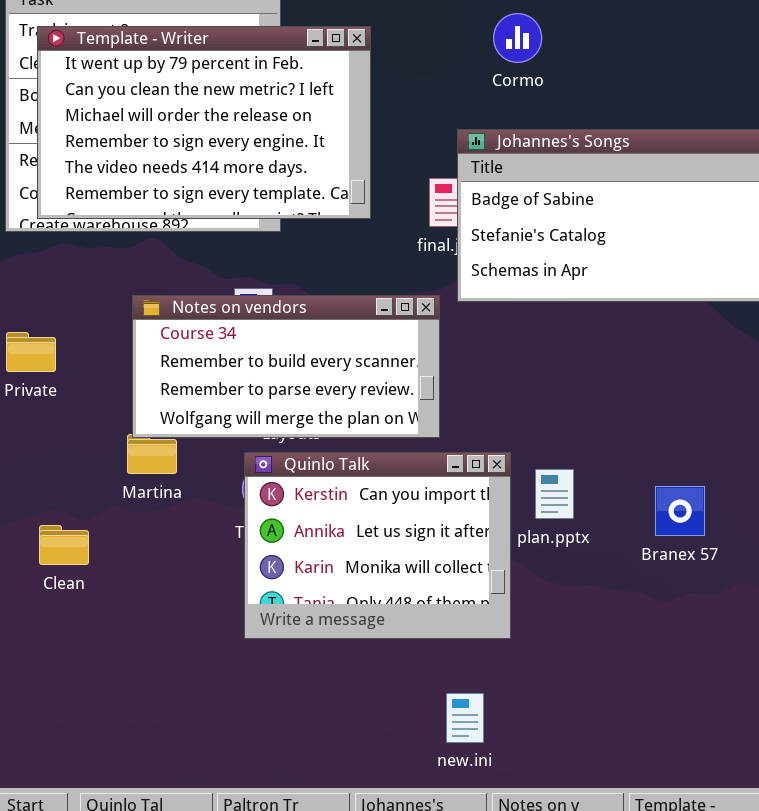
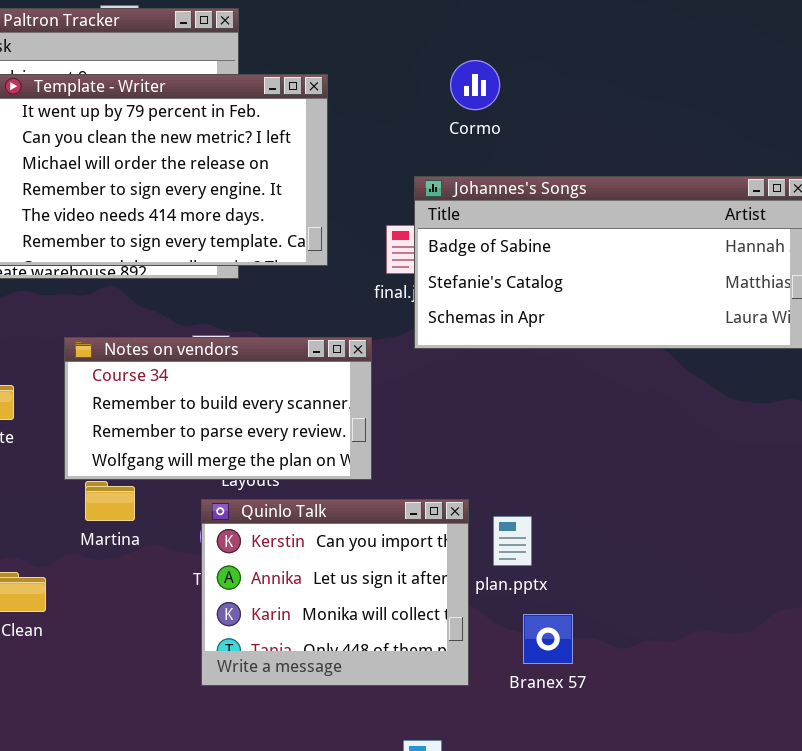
Notes on vendors: [132,295,440,438] -> [64,337,372,480], moved
Branex 57: [655,486,705,536] -> [523,614,573,664], moved

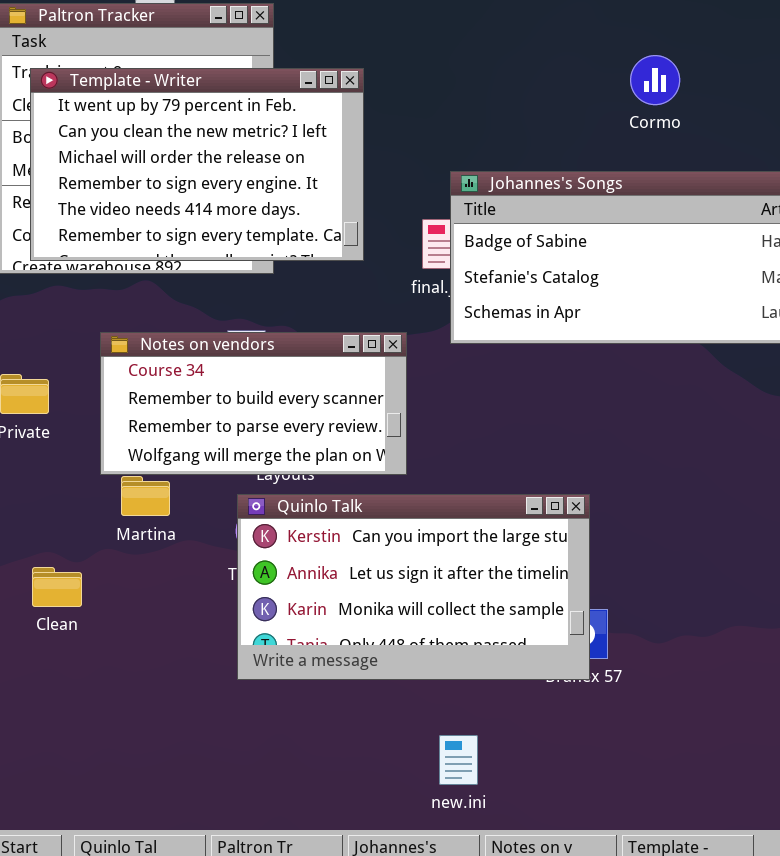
Cormo: [450,60,500,110] -> [630,55,680,105], moved
Quinlo Talk: [201,499,469,686] -> [237,494,590,680], resized

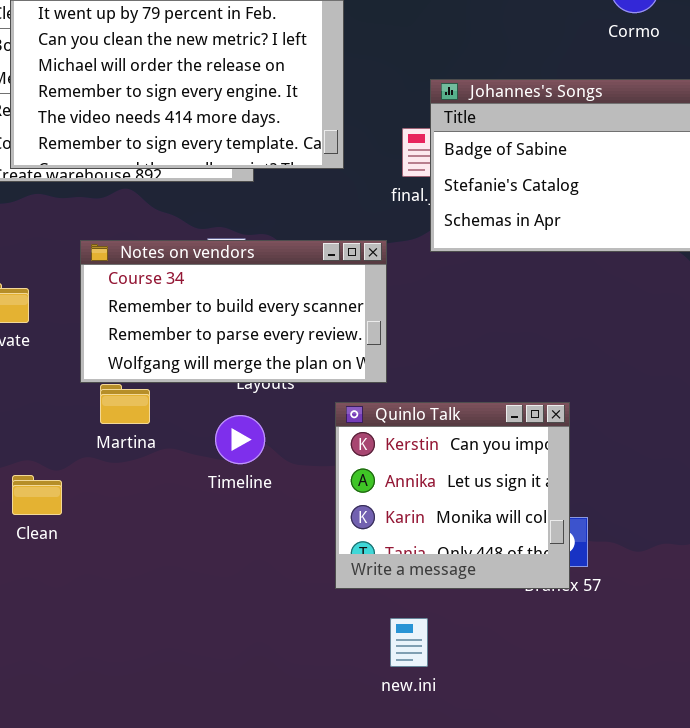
Quinlo Talk: [237,494,590,680] -> [335,402,570,589], resized
new.ini: [439,735,478,785] -> [390,618,428,667], moved

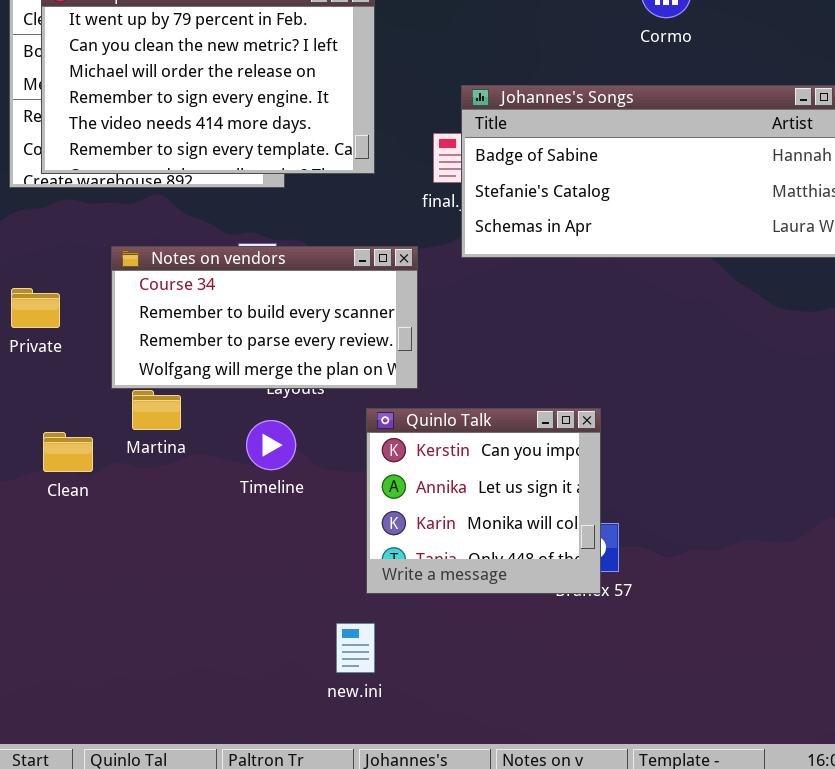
Clean: [12,475,62,515] -> [43,432,93,472], moved
new.ini: [390,618,428,667] -> [336,623,375,673], moved

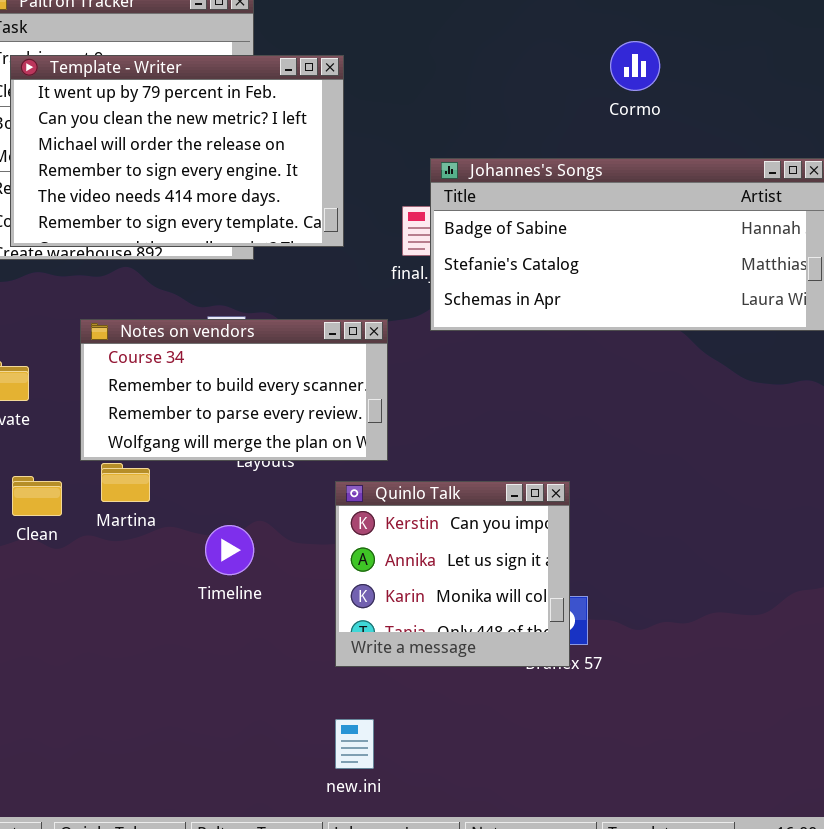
Timeline: [246,420,296,470] -> [205,525,254,575], moved
Clean: [43,432,93,472] -> [12,476,62,516], moved
new.ini: [336,623,375,673] -> [335,719,374,769], moved

